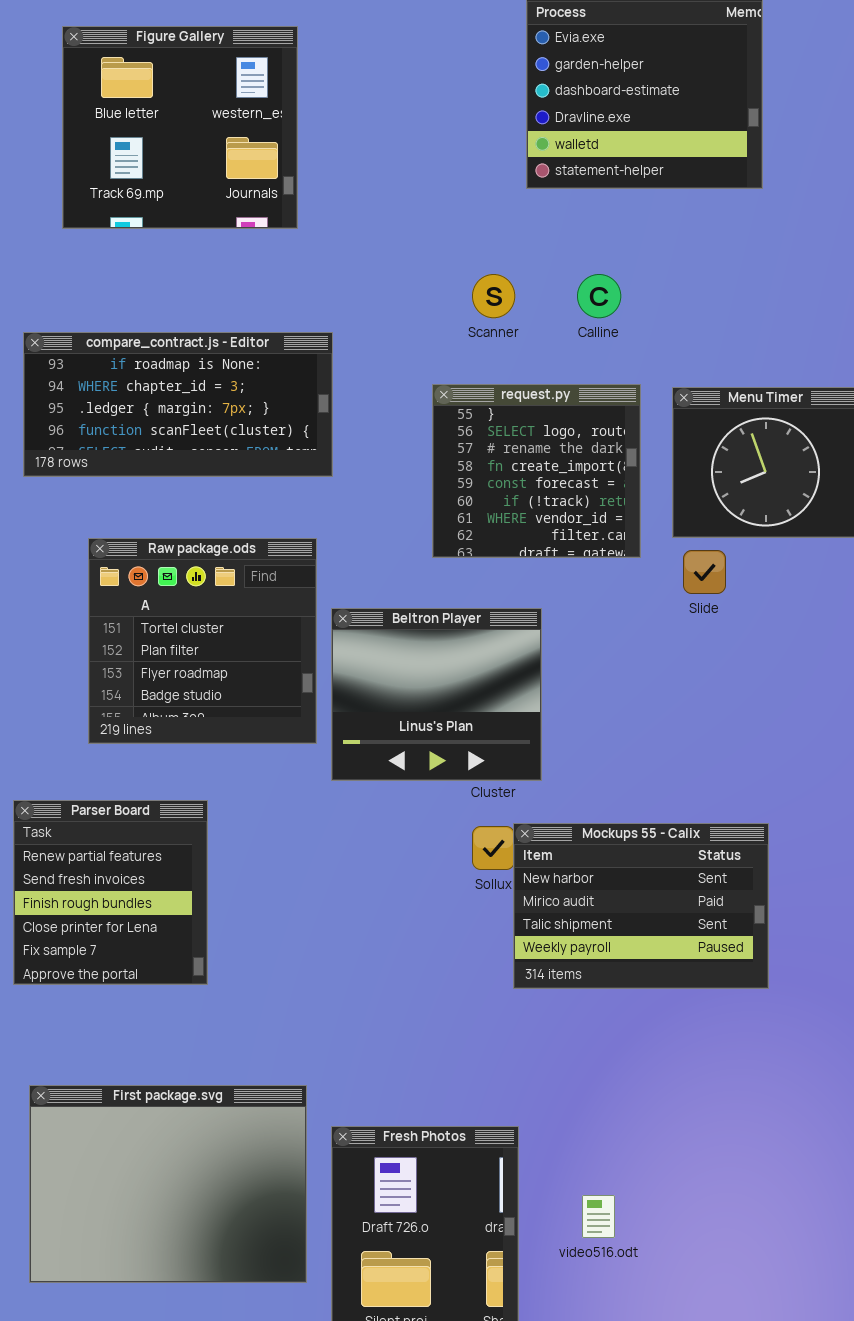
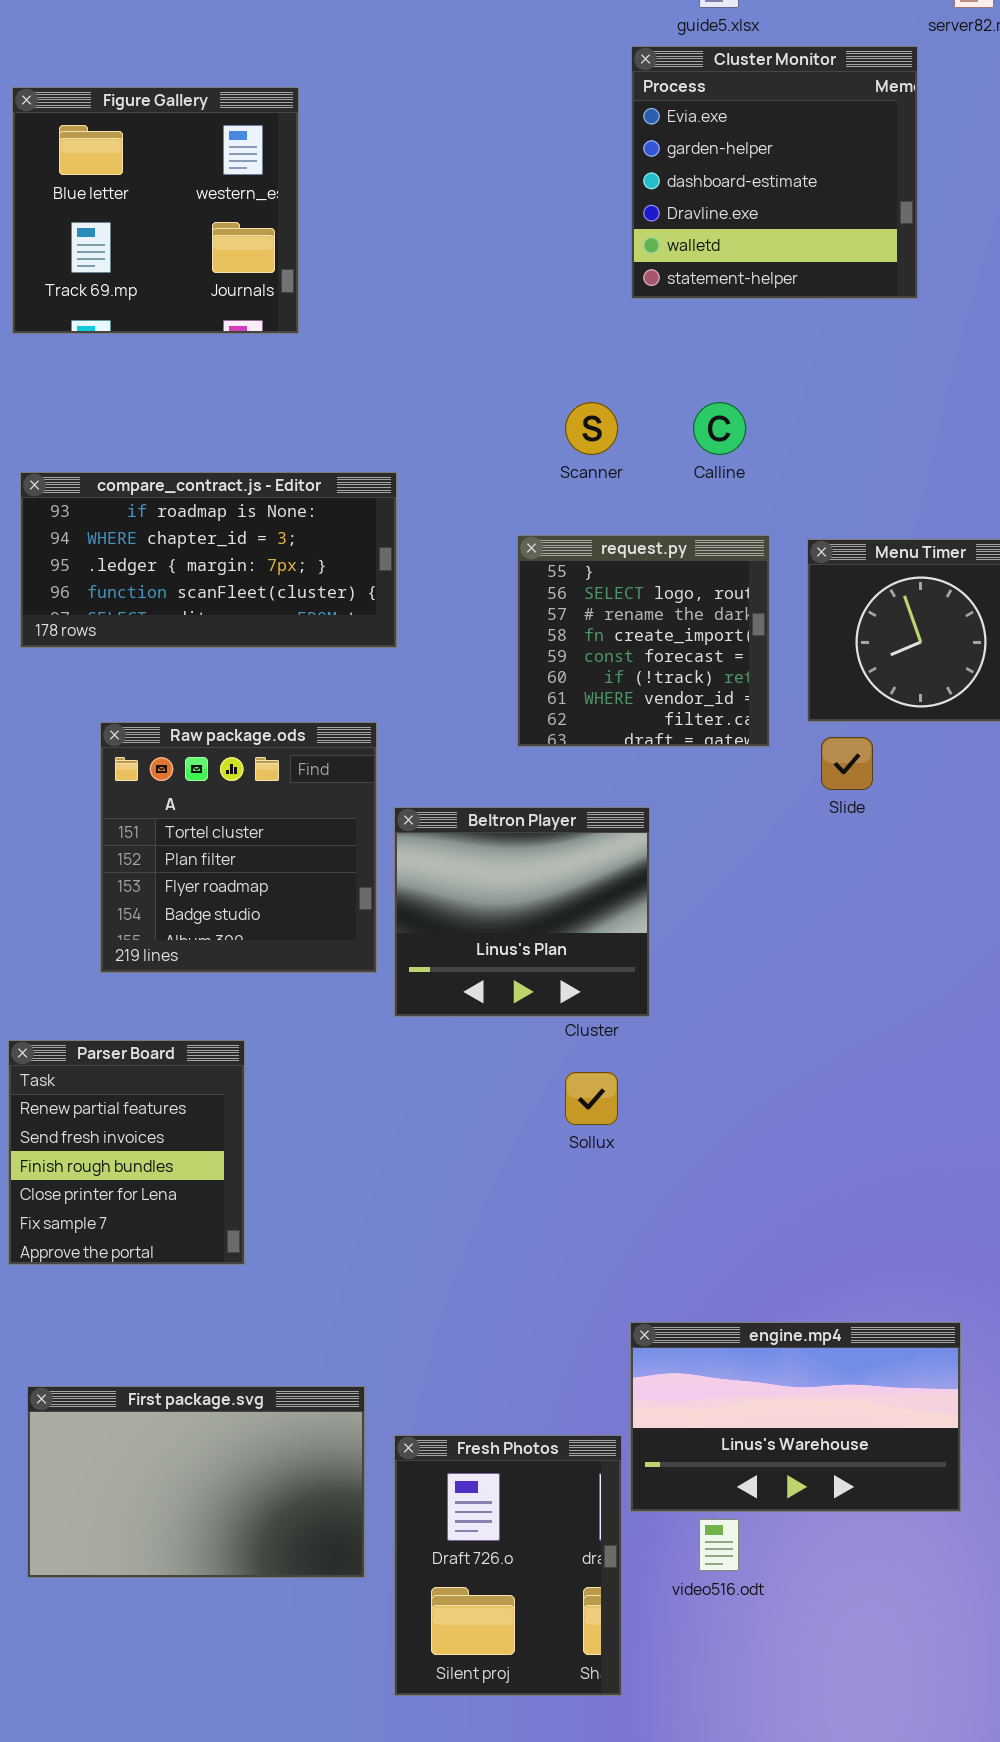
Figure Gallery: [62,26,298,229] -> [12,87,299,334], moved
Mockups 55 - Calix: [513,823,769,989] -> none, closed
engine.mp4: none -> [630,1322,961,1512], opened
First package.svg: [29,1085,307,1283] -> [27,1386,365,1578], resized

